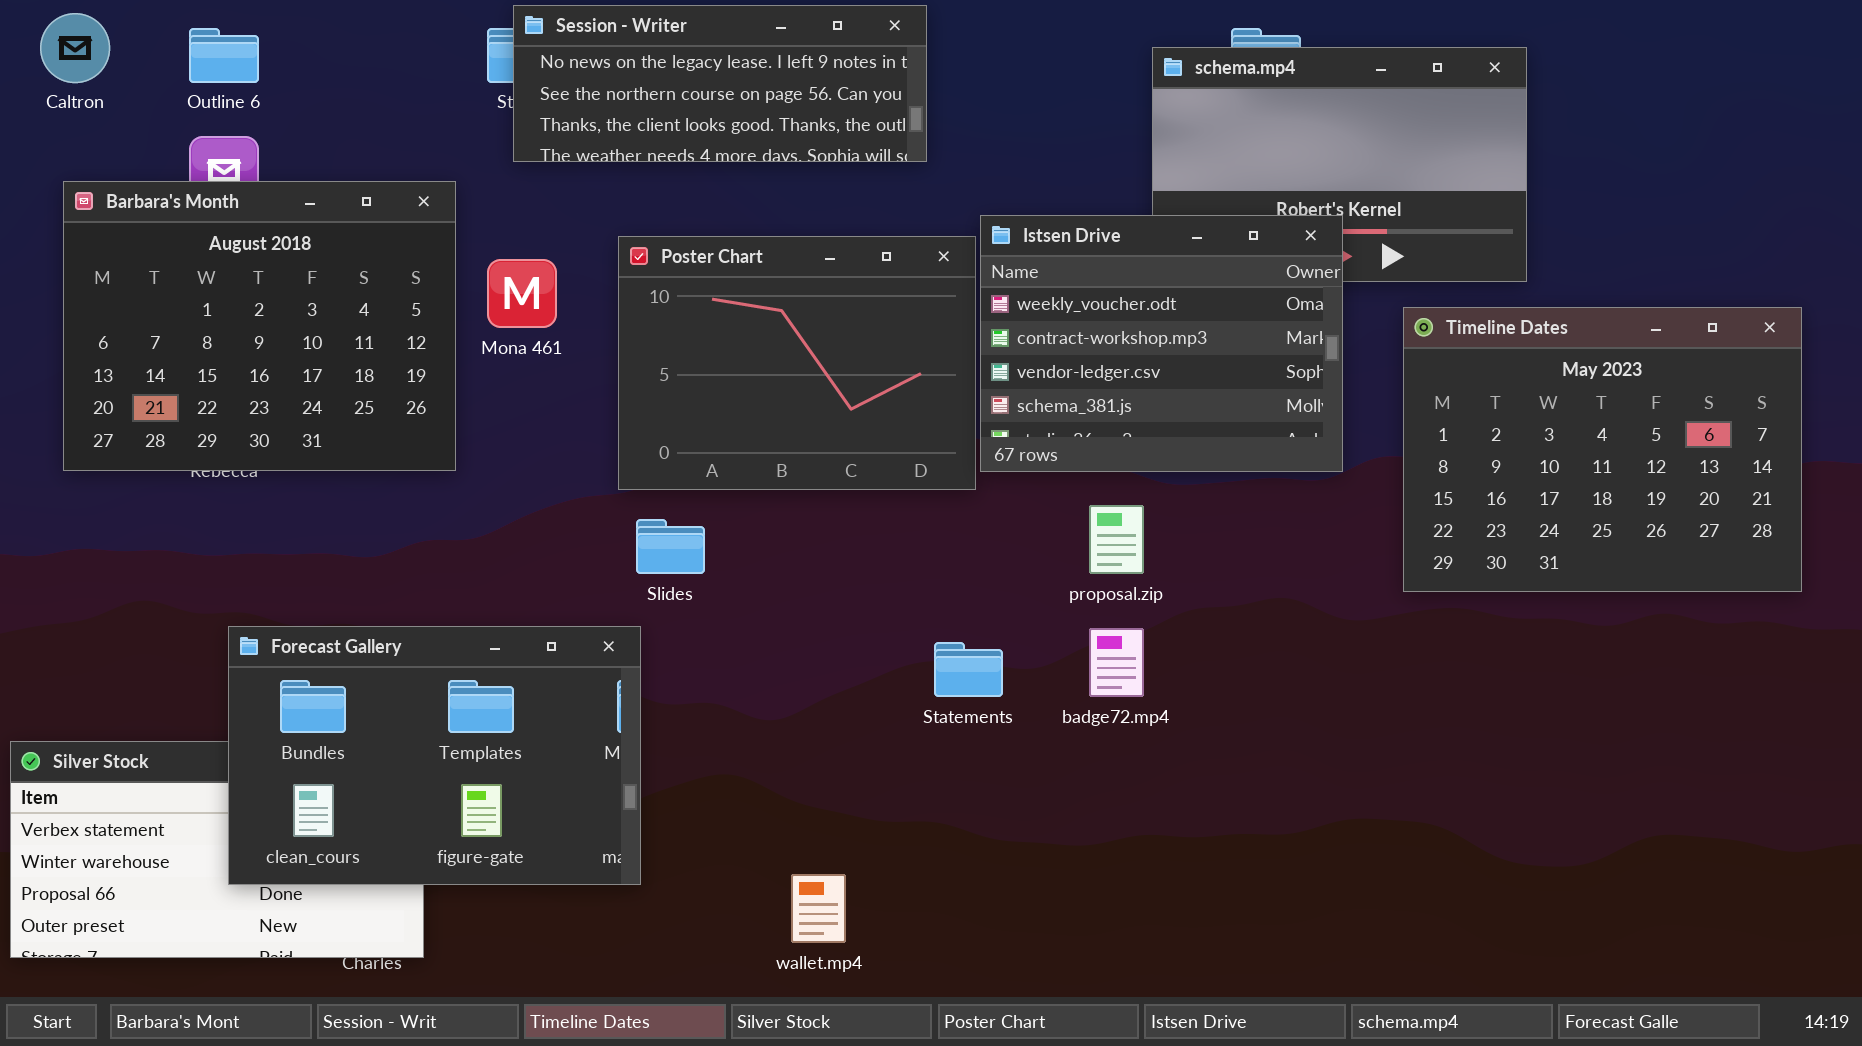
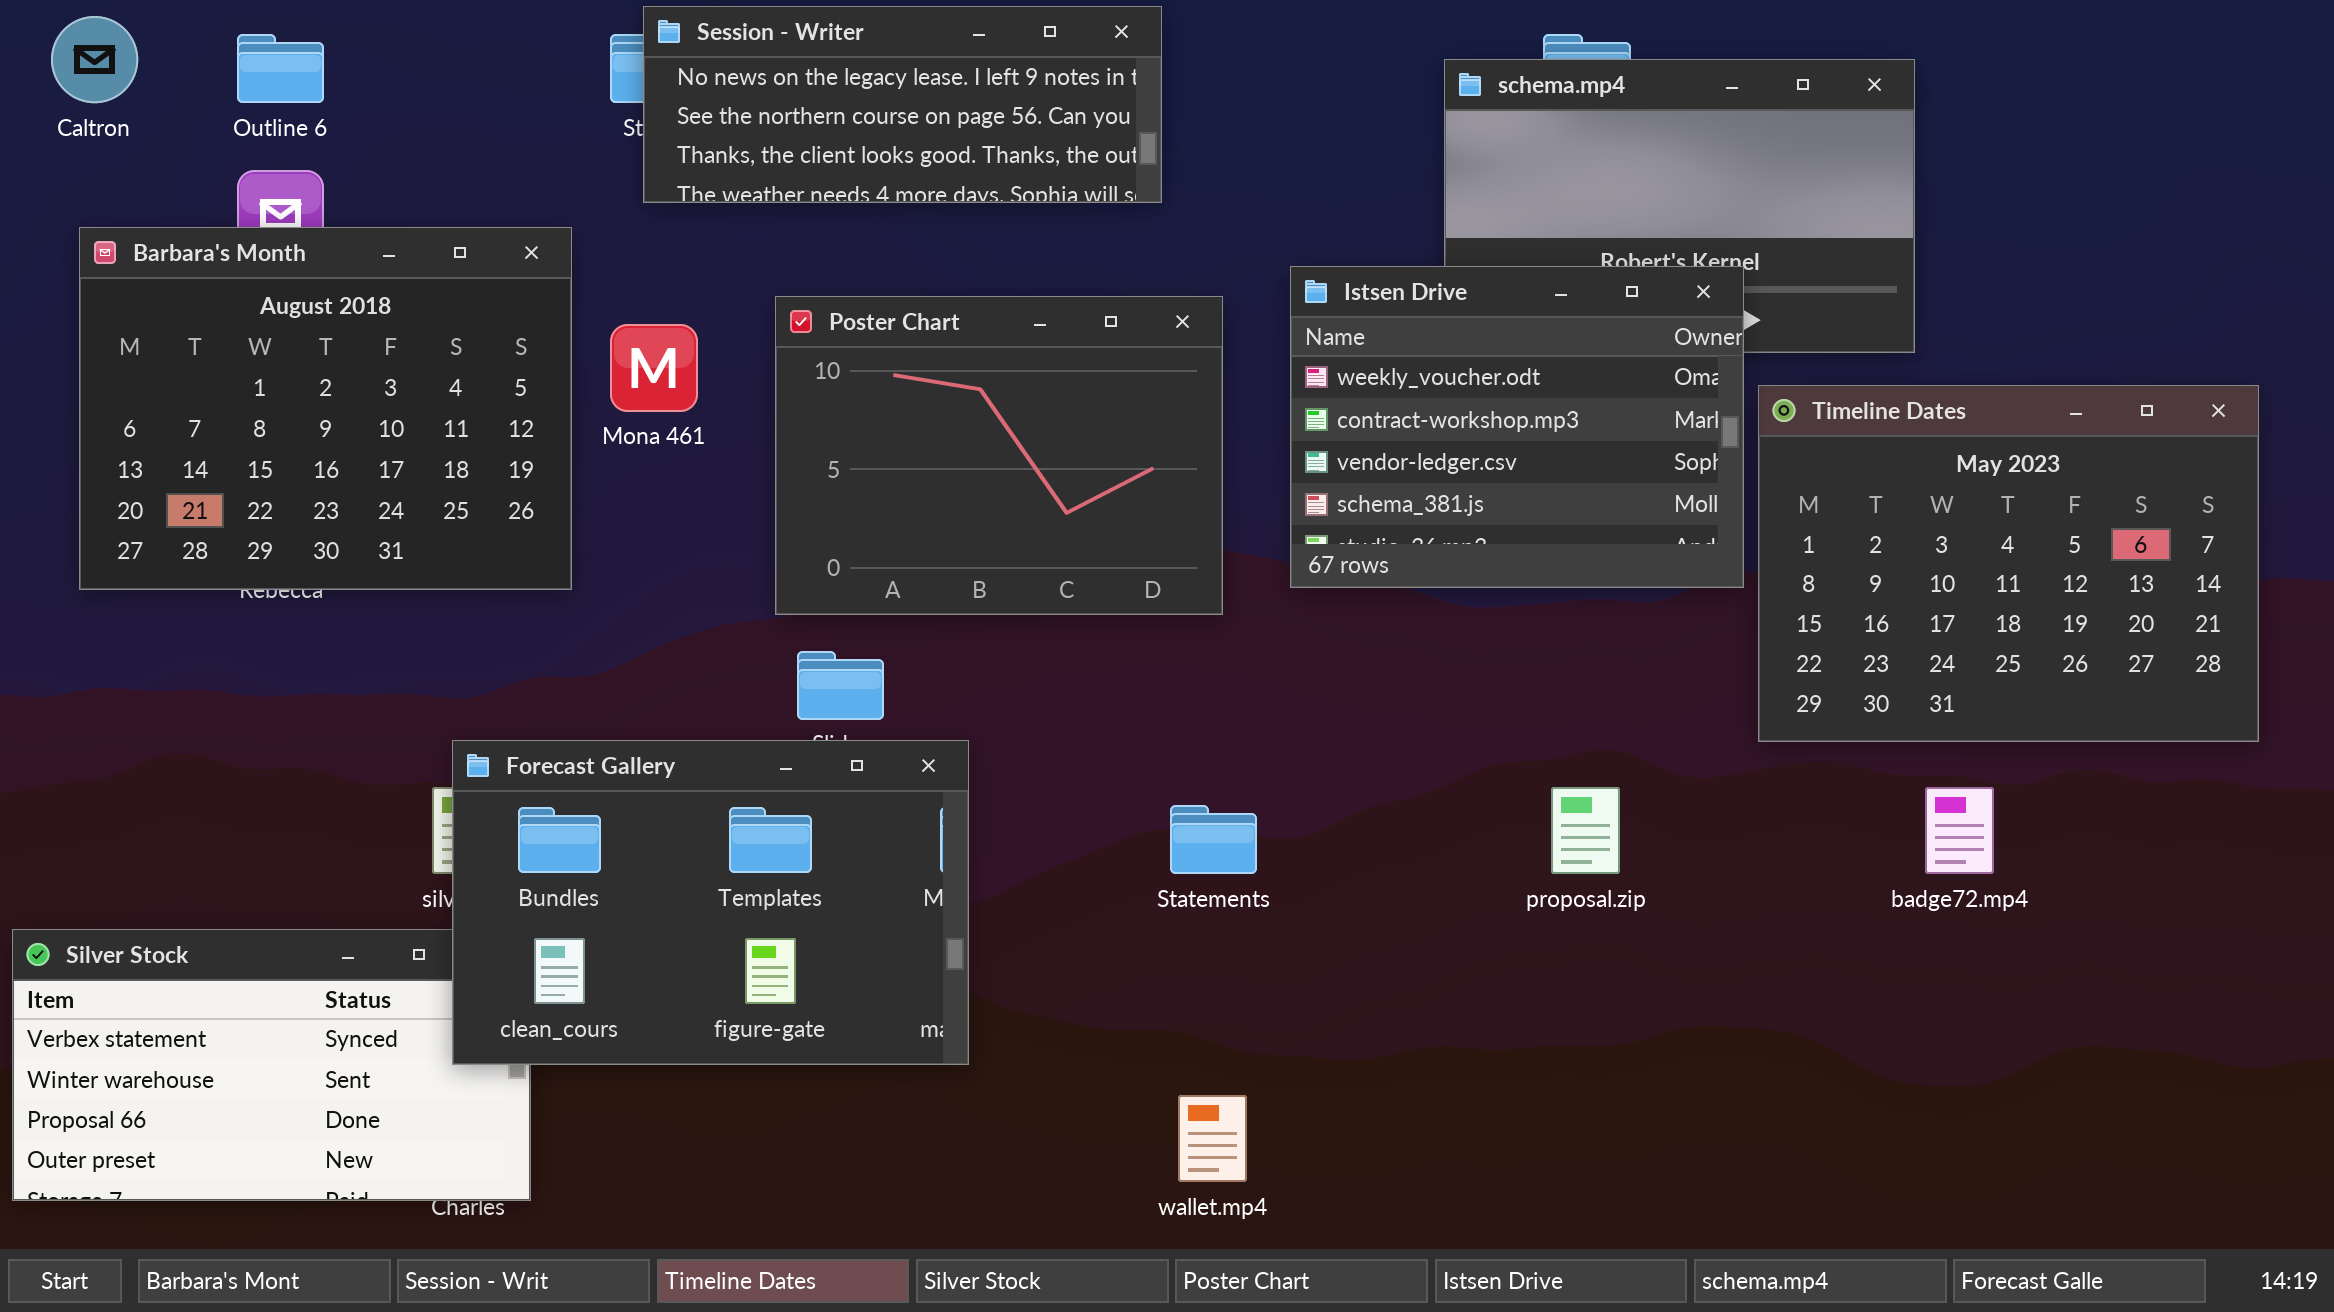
Istsen Drive: [980,215,1343,472] -> [1290,266,1744,588], moved
proposal.zip: [1089,505,1144,574] -> [1551,787,1620,874], moved
Forecast Gallery: [228,626,641,885] -> [452,740,969,1065], moved
badge72.mp4: [1089,628,1144,697] -> [1925,787,1994,874], moved
wallet.mp4: [791,874,846,943] -> [1178,1095,1247,1182], moved

